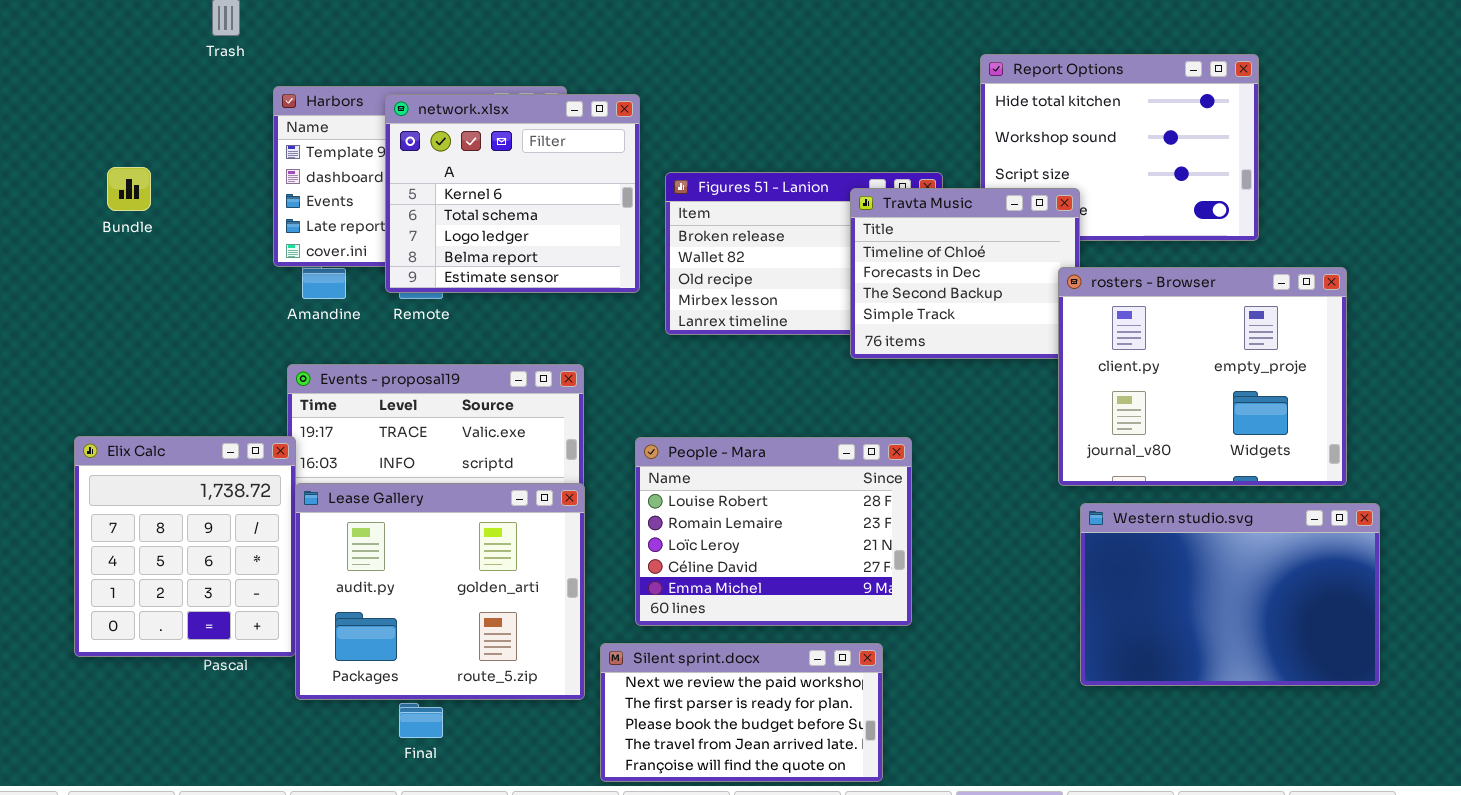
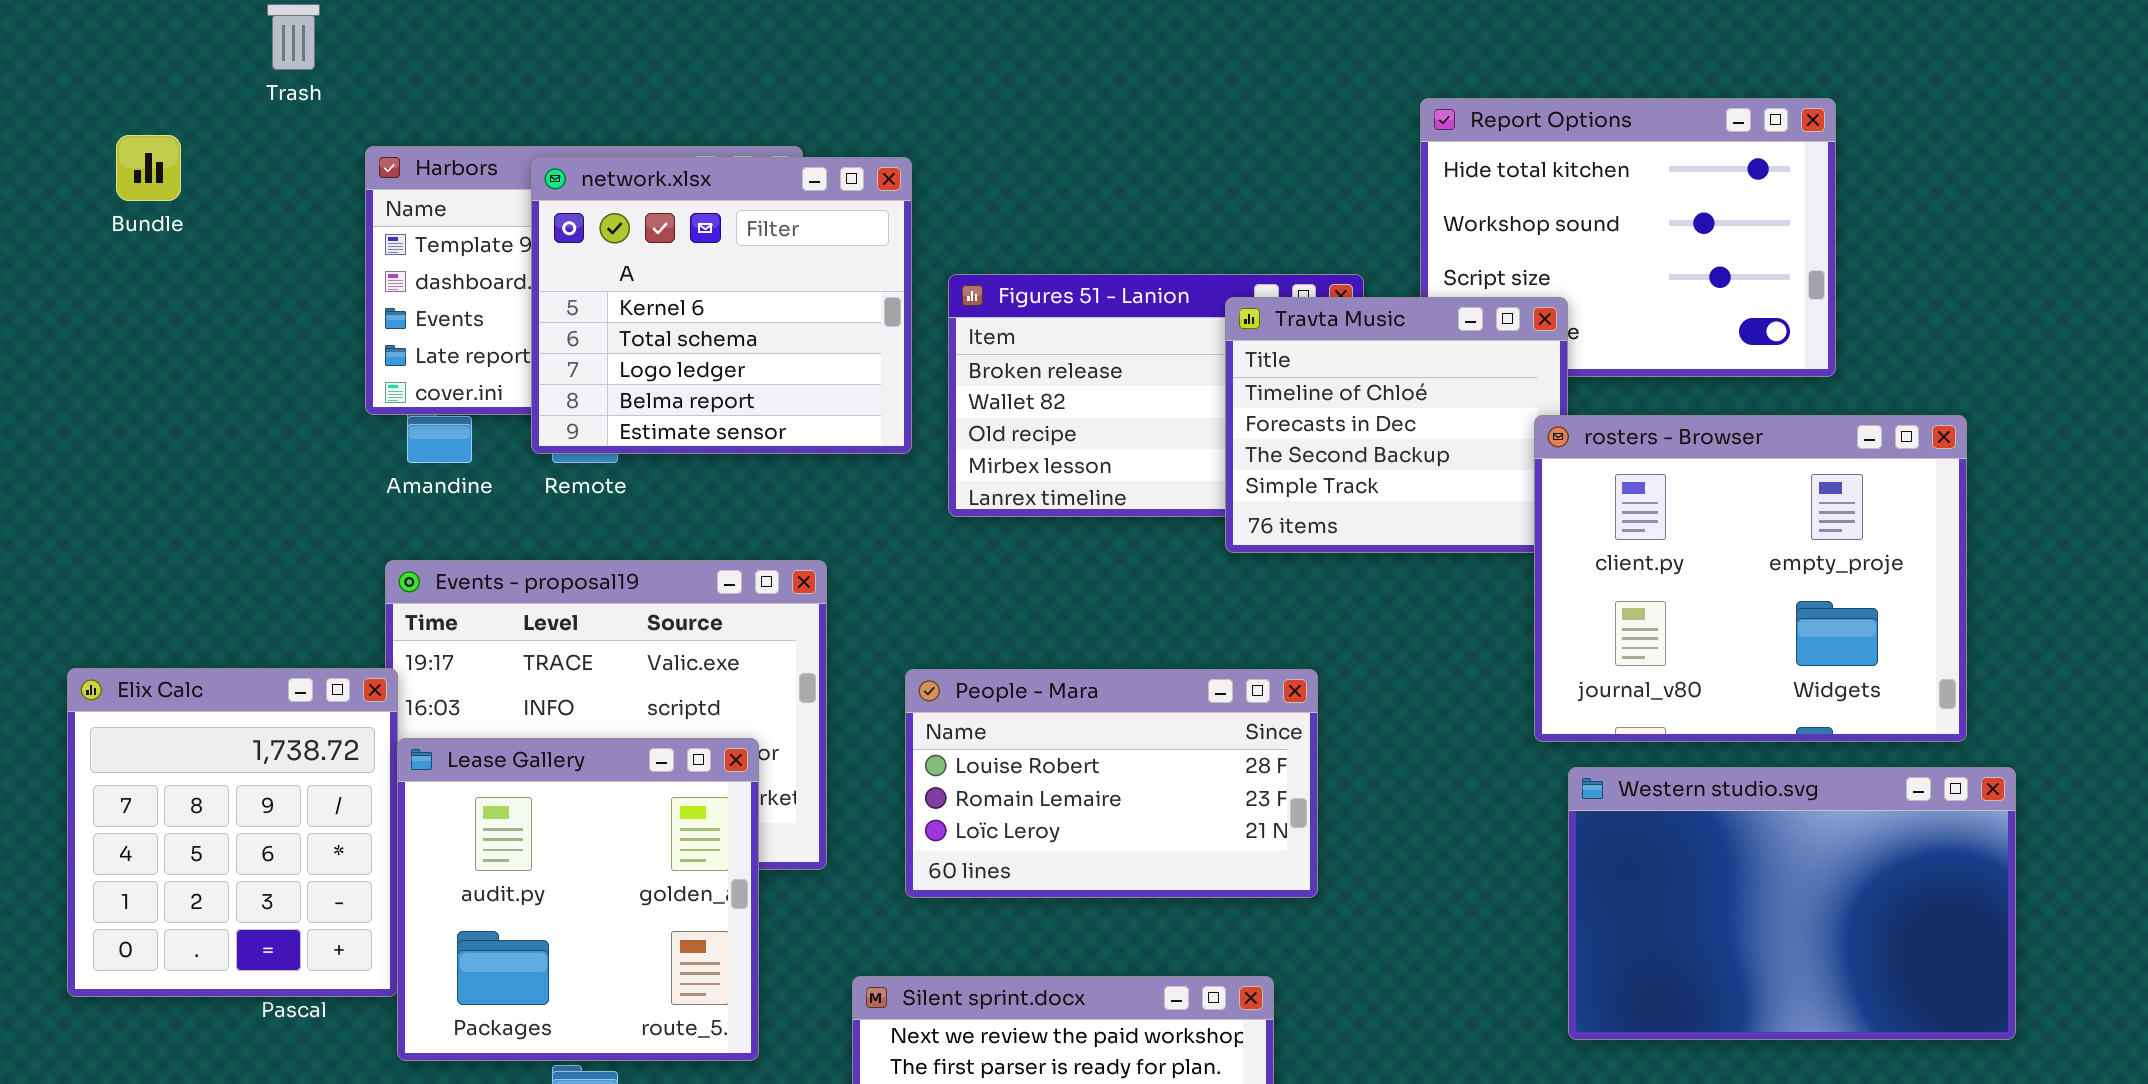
Bundle: [107,167,151,211] -> [116,135,181,201], moved
People - Mara: [635,437,912,626] -> [905,669,1318,898], resized
Lease Gallery: [295,483,585,700] -> [397,738,759,1061], resized

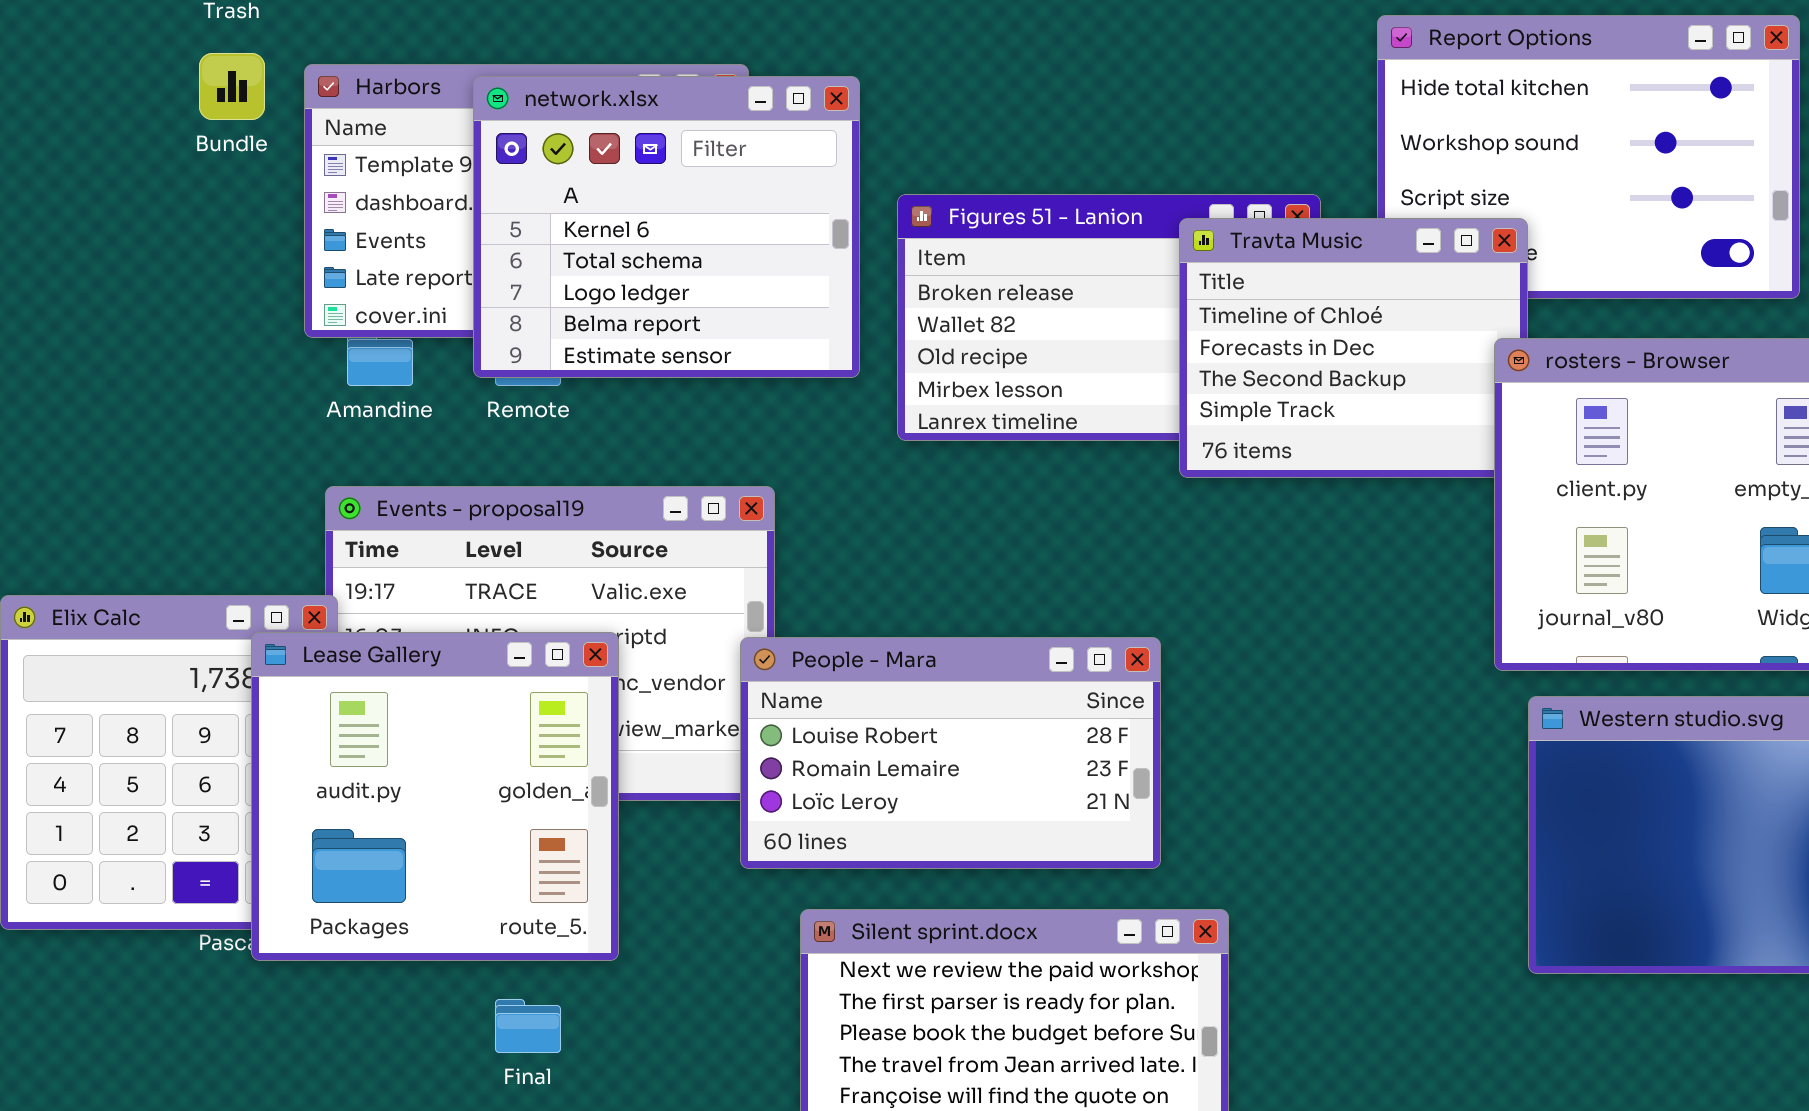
Bundle: [116,135,181,201] -> [199,53,265,120], moved
People - Mara: [905,669,1318,898] -> [740,637,1161,869], moved
Lease Gallery: [397,738,759,1061] -> [251,632,619,961], moved

